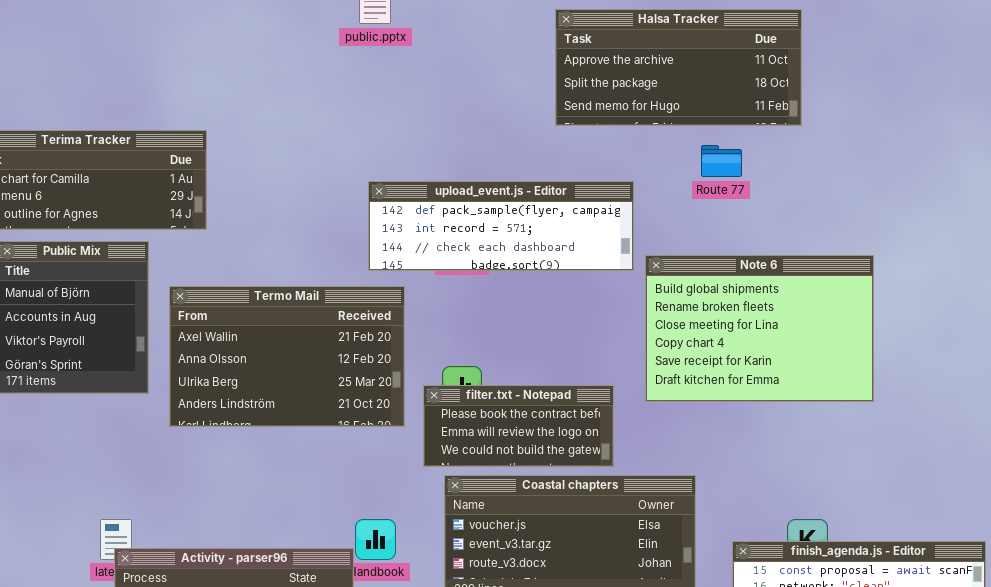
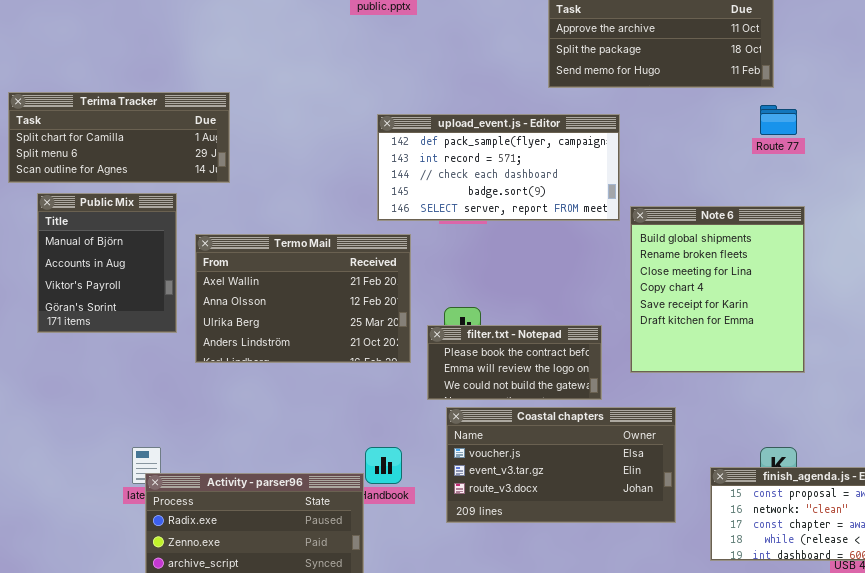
Route 77: [701,145,742,177] -> [760,105,797,135], moved
upload_event.js - Editor: [368,181,634,271] -> [377,114,620,221], resized
Note 6: [645,255,874,402] -> [630,206,805,373], resized

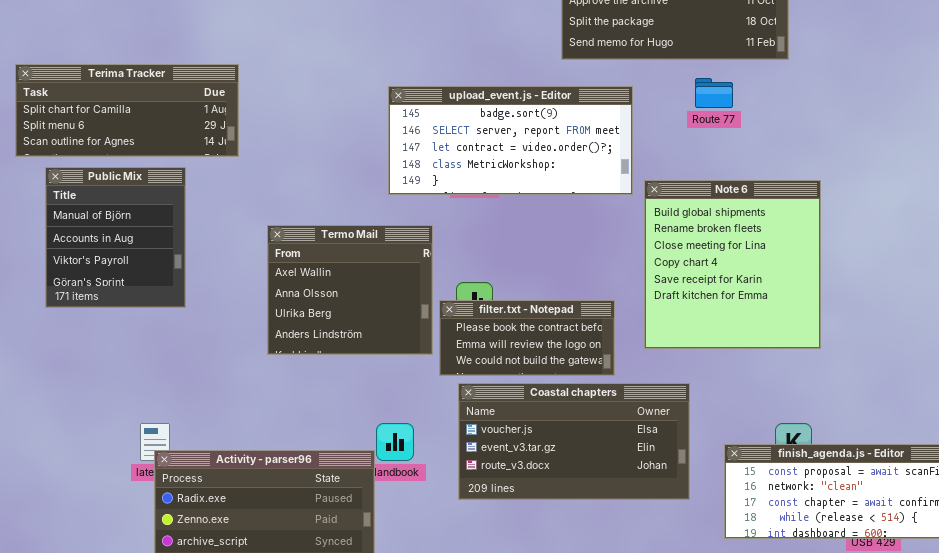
Route 77: [760,105,797,135] -> [695,78,733,108], moved
upload_event.js - Editor: [377,114,620,221] -> [388,86,633,195], scrolled down 3 rows
Termo Mail: [195,234,411,363] -> [267,225,433,355], moved, resized

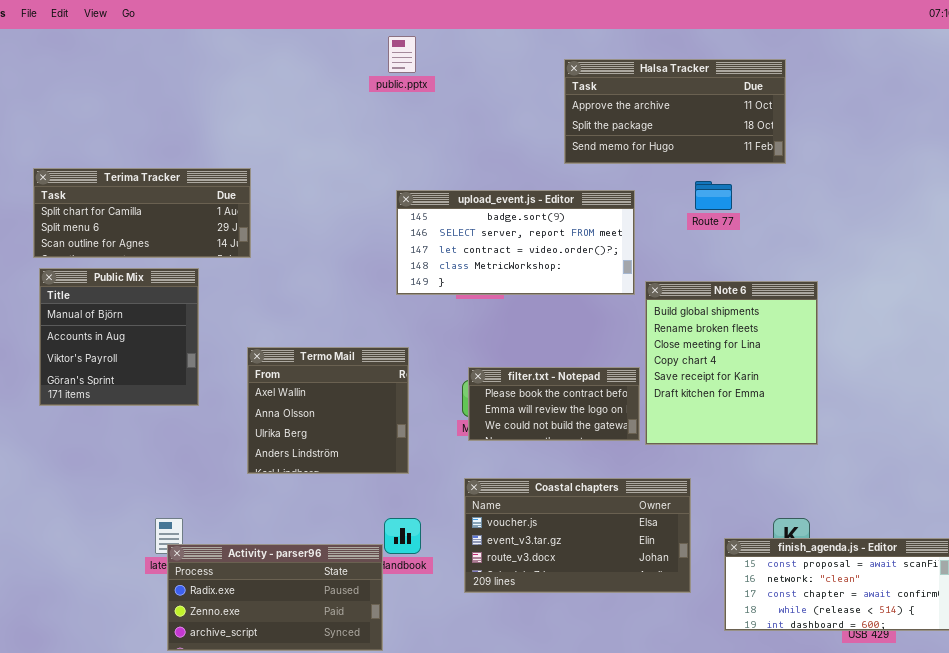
Public Mix: [45,167,186,308] -> [39,268,199,406], resized
Termo Mail: [267,225,433,355] -> [247,347,409,474], moved
filter.txt - Notepad: [439,300,615,376] -> [468,367,640,441], moved

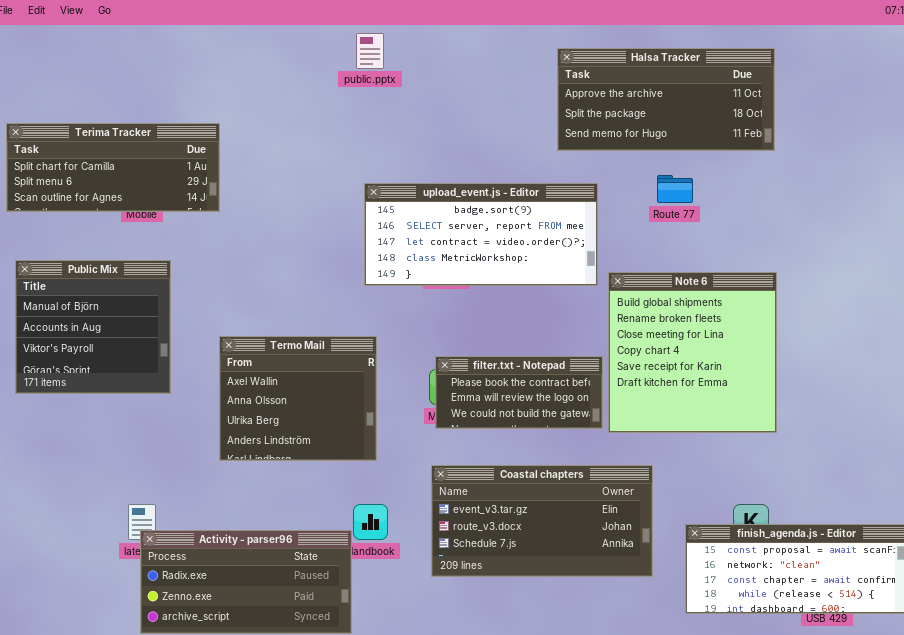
Halsa Tracker: [564,59,786,164] -> [557,48,775,151], moved
Terima Tracker: [33,168,251,258] -> [6,123,220,212], moved
Coastal chapters: [464,478,691,593] -> [431,465,653,577], scrolled down 1 row

